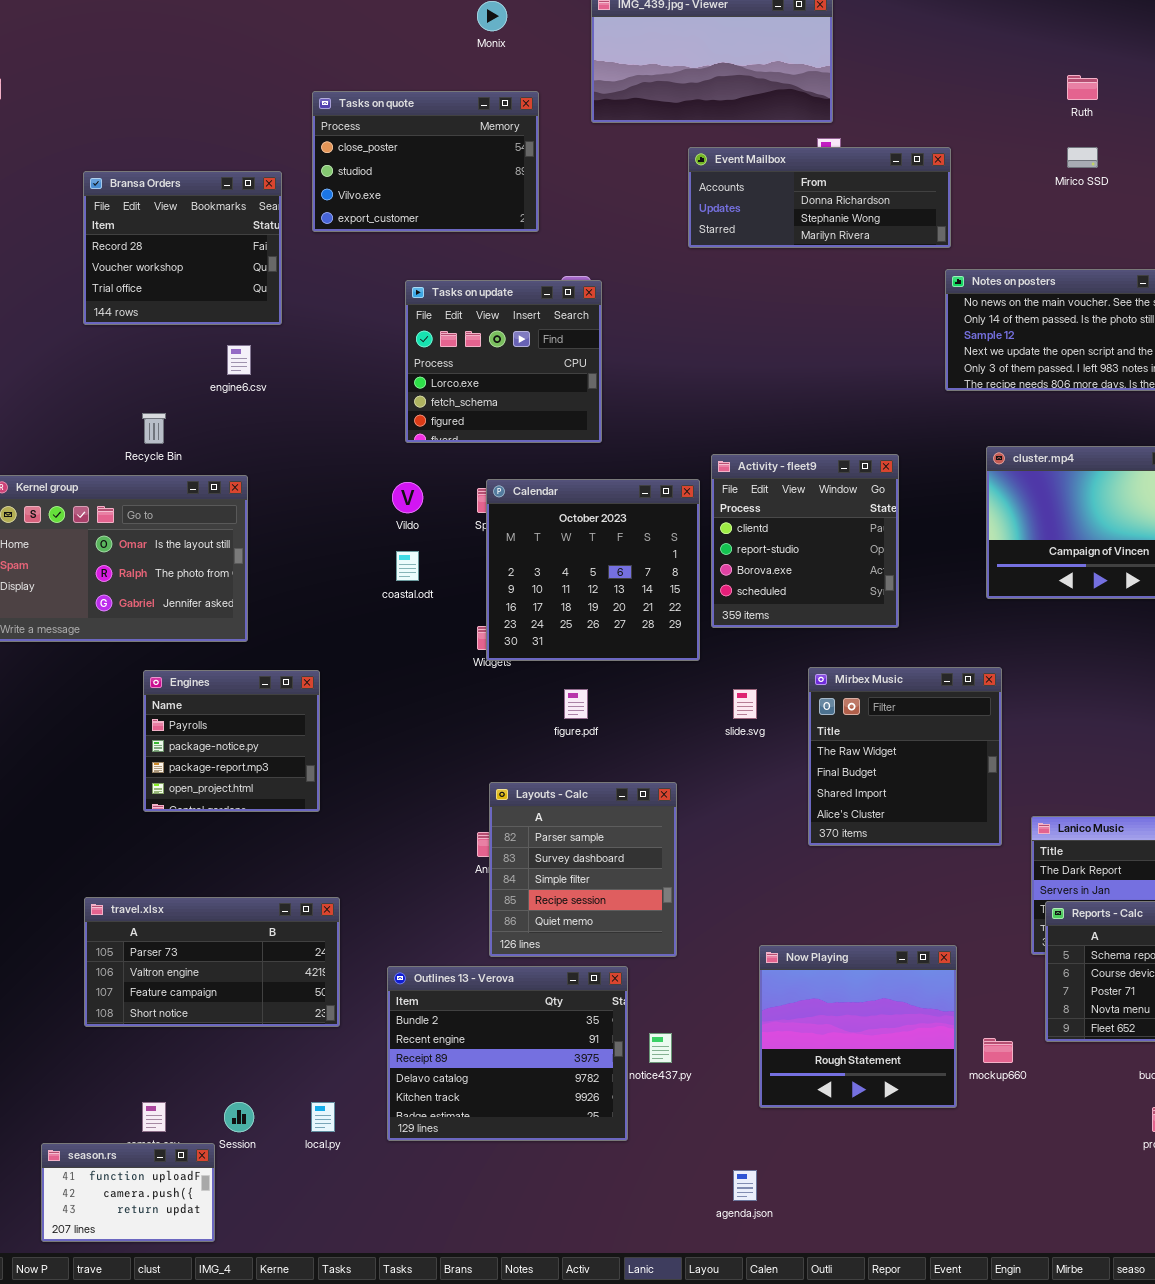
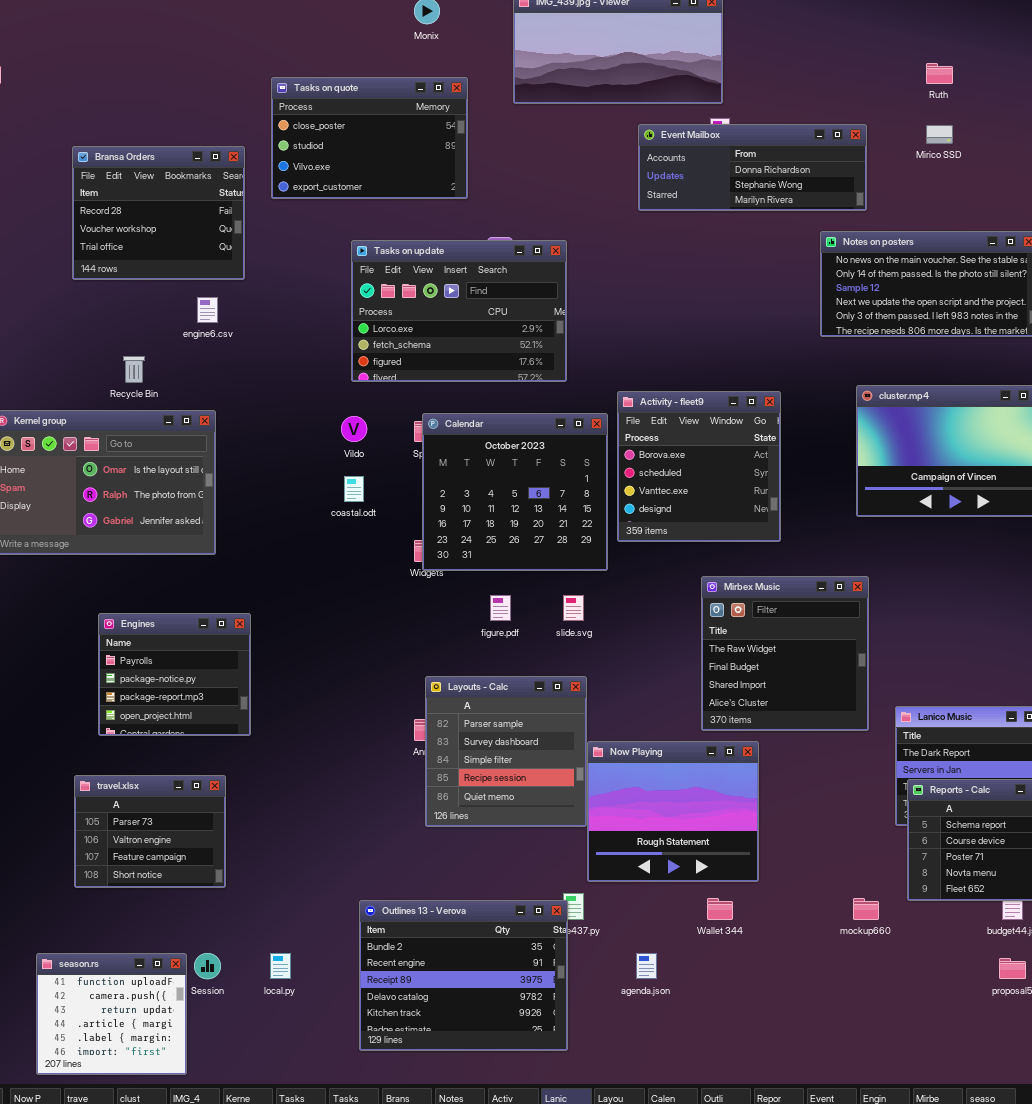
Event Mailbox: [688,147,951,248] -> [638,124,867,211], moved
Tasks on update: [405,280,602,443] -> [351,240,567,382], resized
Activity - fleet9: [711,454,899,628] -> [617,391,781,542], scrolled down 2 rows
Engines: [143,670,320,812] -> [98,613,251,736], moved
slide.svg: [733,689,757,719] -> [563,595,584,621], moved
travel.xlsx: [84,897,340,1027] -> [74,775,226,888], resized
Now Playing: [759,945,957,1108] -> [587,741,759,882], moved
Outlines 13 - Verova: [387,966,628,1141] -> [359,900,568,1051], moved
season.rs: [41,1143,215,1242] -> [36,953,187,1075], resized
agenda.json: [733,1170,757,1201] -> [636,953,657,979], moved

